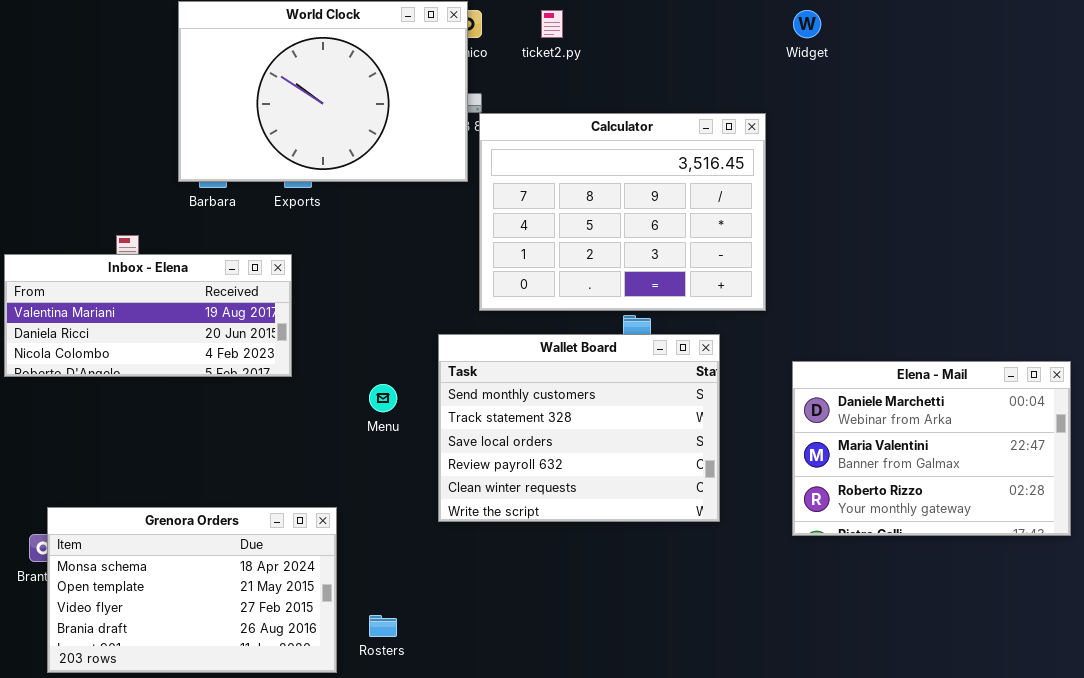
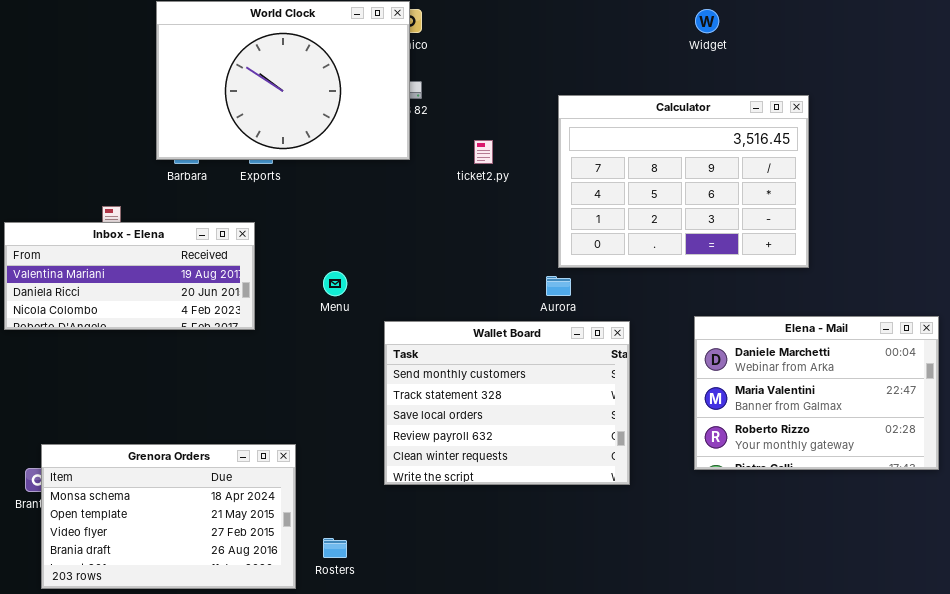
ticket2.py: [541,10,563,38] -> [474,140,493,164], moved
Calculator: [479,113,766,311] -> [558,95,809,268], moved
Wallet Board: [438,334,720,522] -> [384,321,630,485], moved
Menu: [369,384,397,412] -> [323,271,347,296], moved

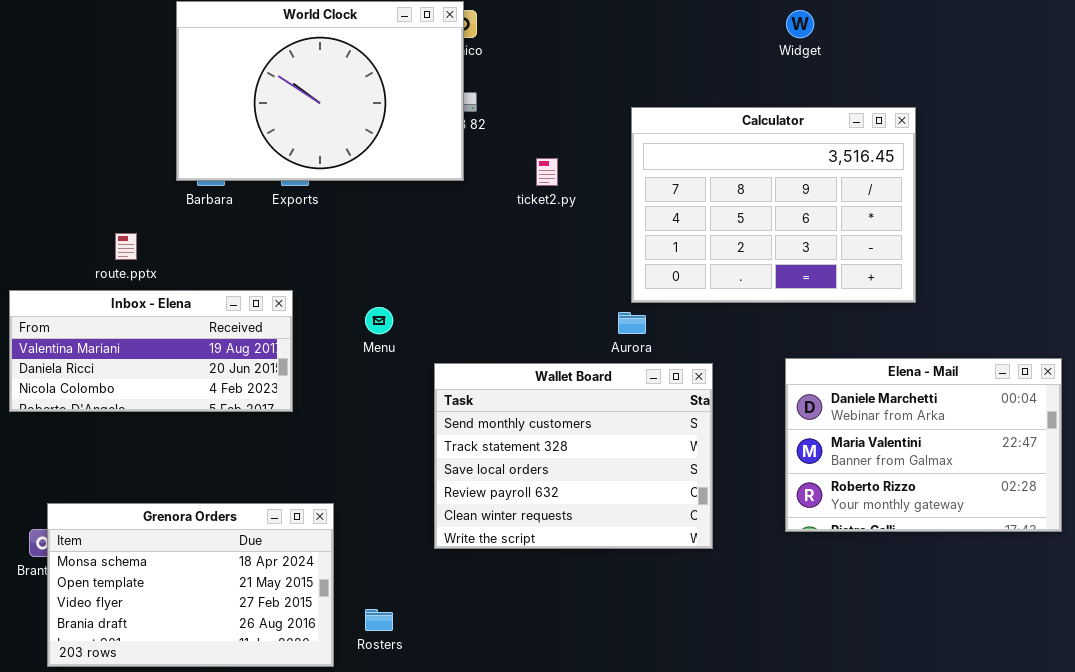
Inbox - Elena: [4,222,255,330] -> [9,290,293,412], moved

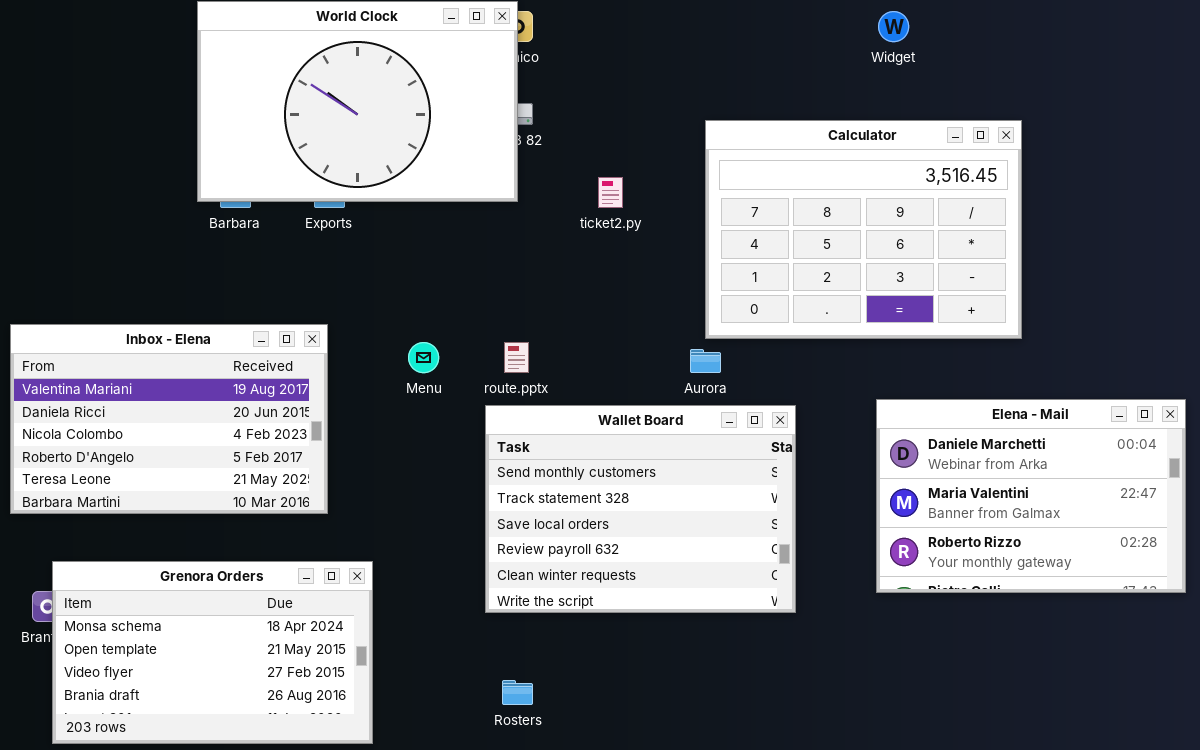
route.pptx: [115,233,137,260] -> [504,342,529,373], moved
Inbox - Elena: [9,290,293,412] -> [10,324,328,514], resized
Rosters: [365,609,393,631] -> [502,680,533,705], moved

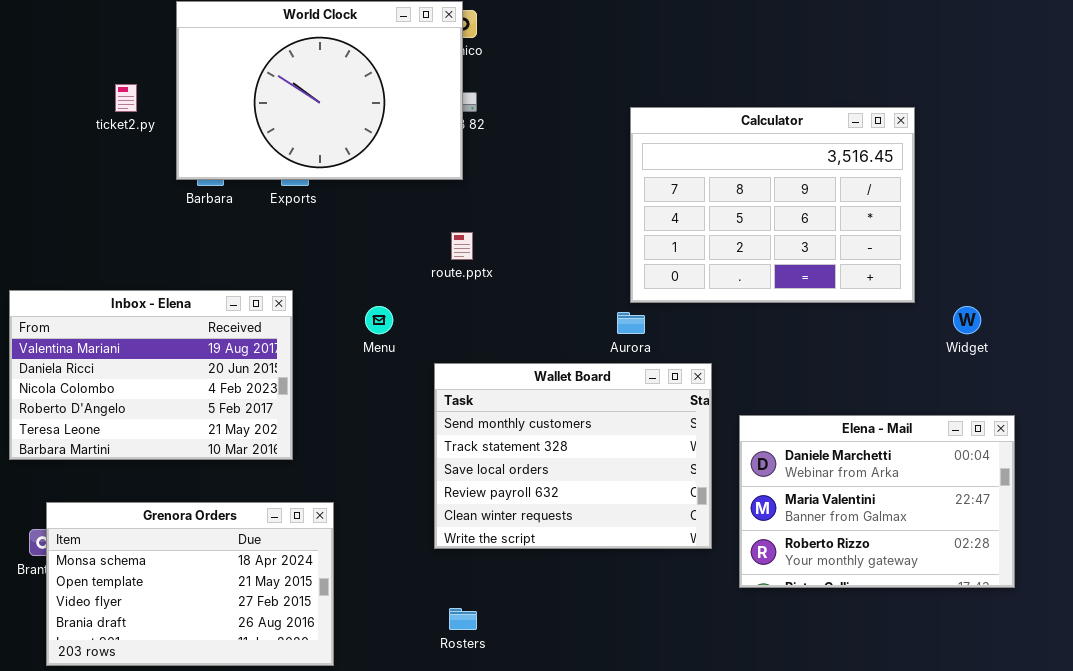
Widget: [878,11,909,42] -> [953,306,981,334], moved
ticket2.py: [598,177,623,208] -> [115,84,137,112], moved
route.pptx: [504,342,529,373] -> [451,232,473,260], moved
Elena - Mail: [876,399,1186,593] -> [739,415,1015,588], moved

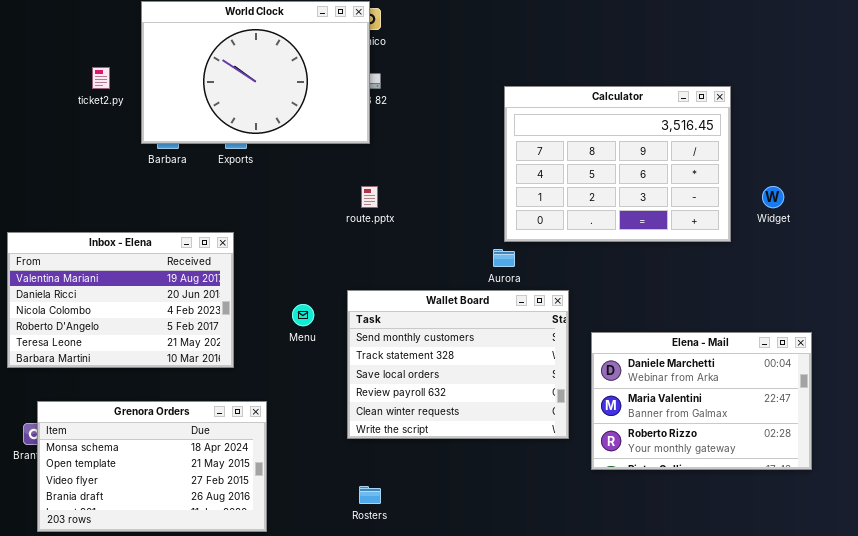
Menu: [365,306,393,334] -> [292,304,314,326], moved
Widget: [953,306,981,334] -> [762,186,784,208], moved

